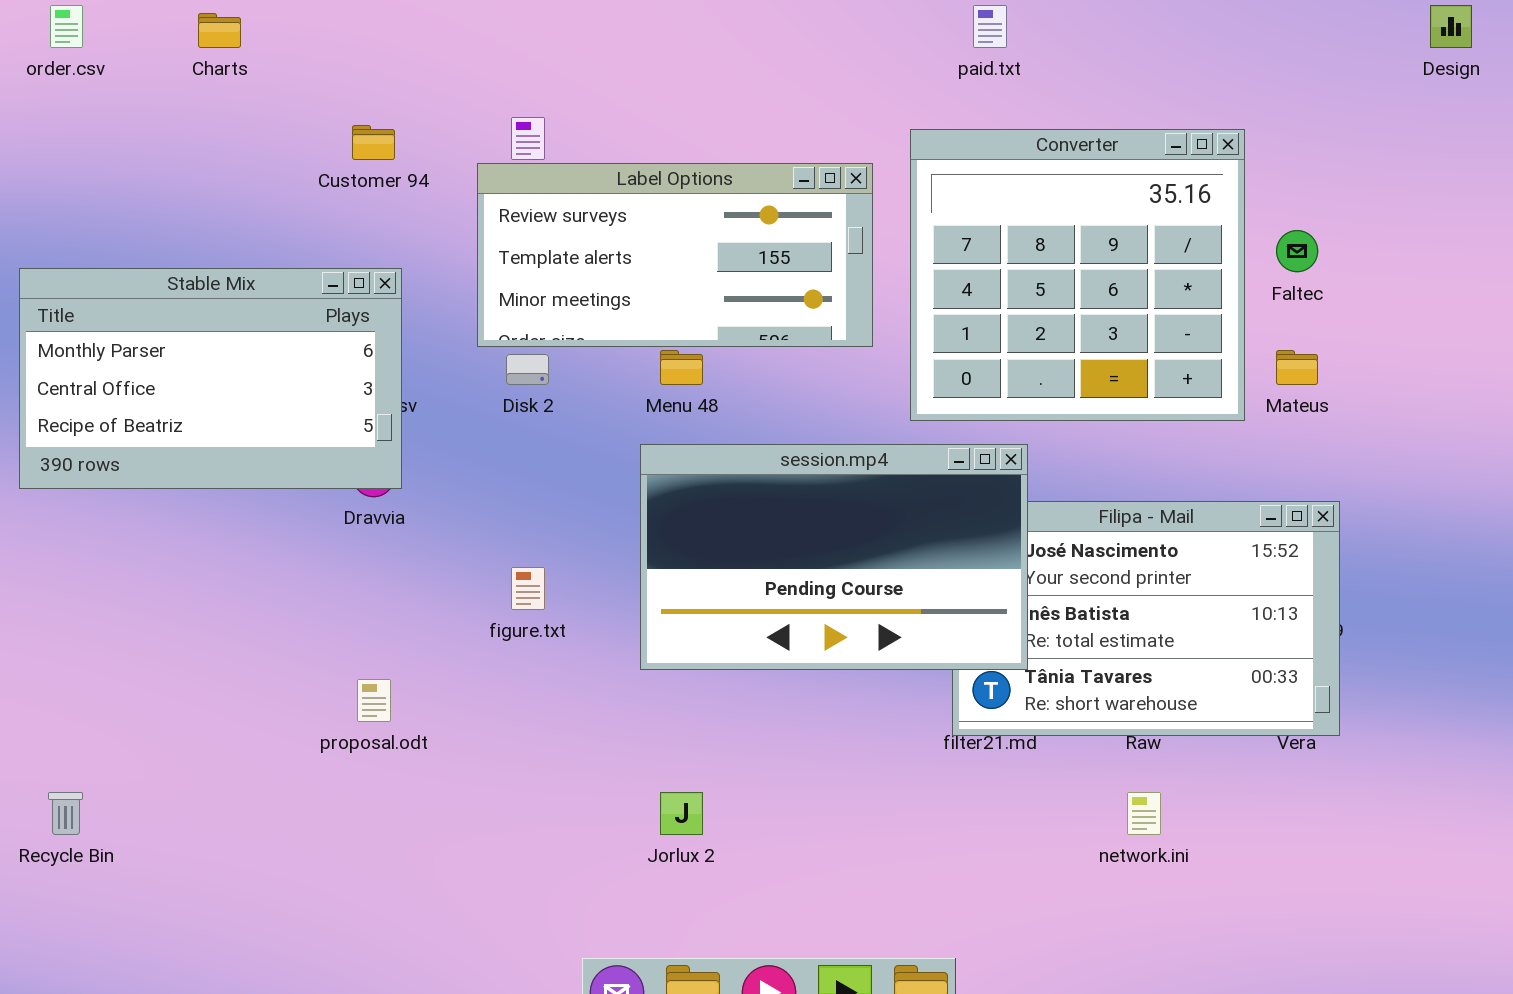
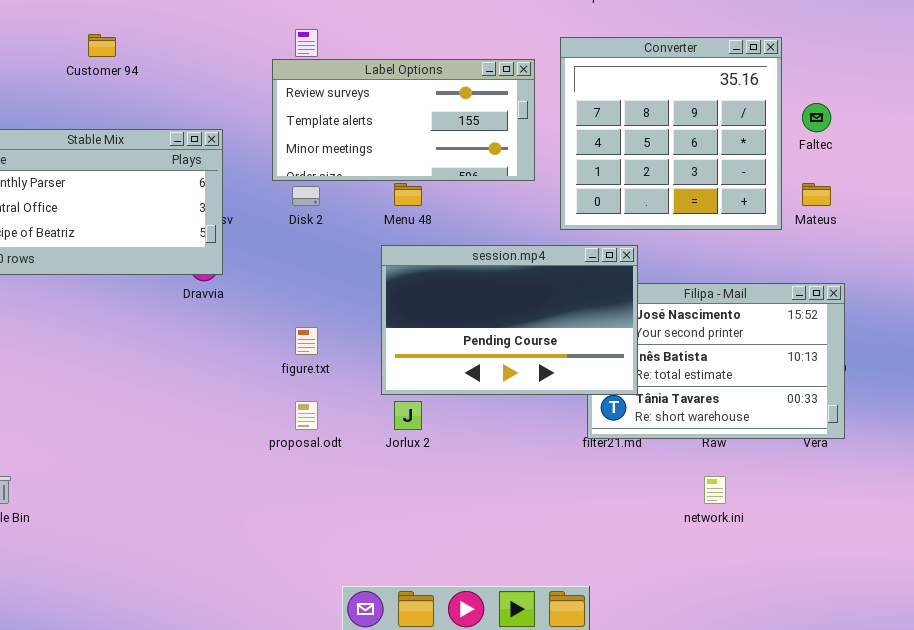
Customer 94: [352,125,395,160] -> [88,34,116,57], moved
proposal.odt: [357,679,391,722] -> [295,401,318,430], moved
Jorlux 2: [660,792,703,835] -> [394,401,422,430], moved

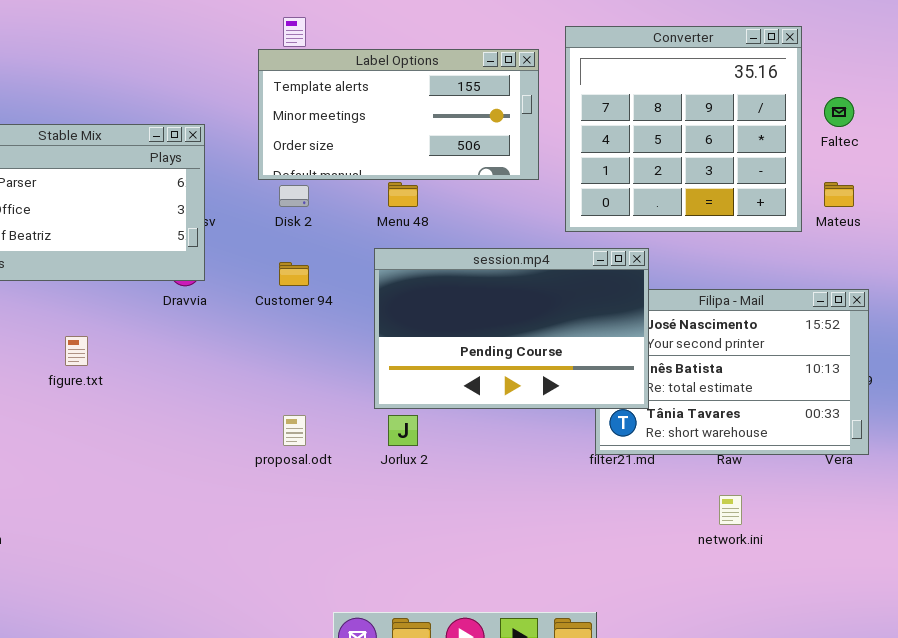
Customer 94: [88,34,116,57] -> [279,262,309,286], moved
Label Options: [272,59,535,181] -> [258,49,539,180], scrolled down 1 row
figure.txt: [295,327,318,355] -> [65,336,88,366], moved

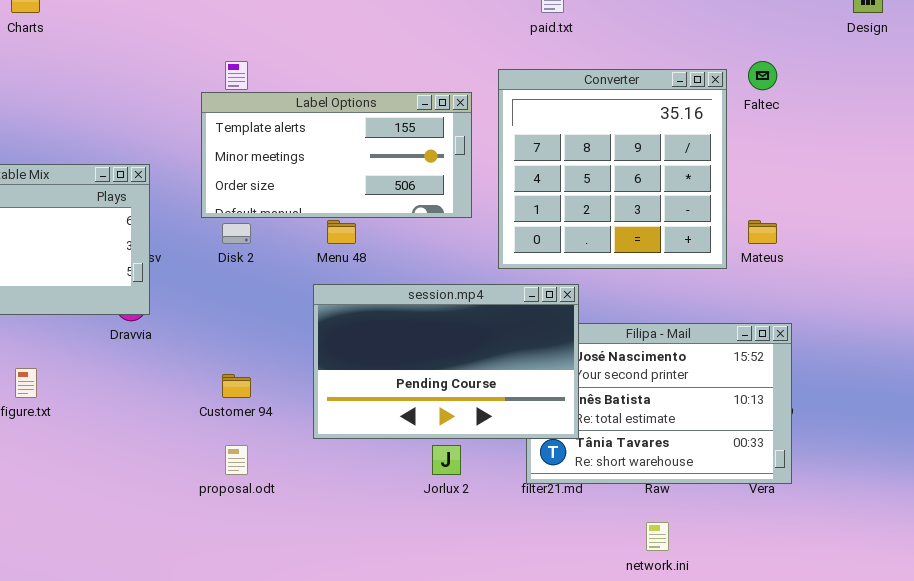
Faltec: [824,97,854,127] -> [748,61,777,90], moved
Customer 94: [279,262,309,286] -> [222,374,251,398], moved
Jorlux 2: [388,415,418,446] -> [432,445,461,475], moved

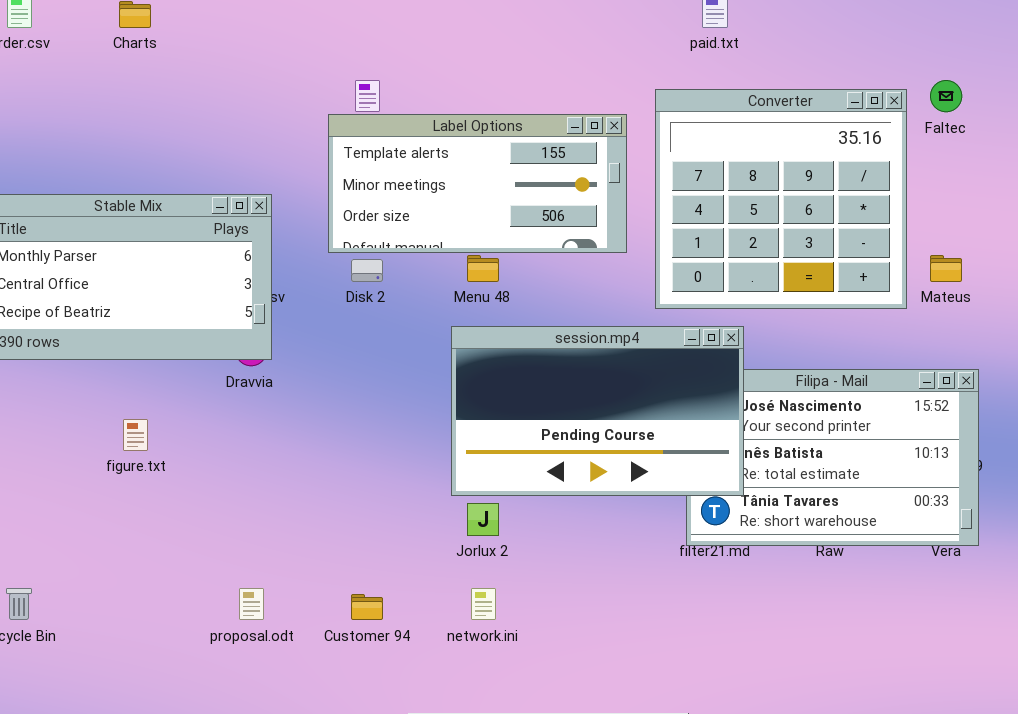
Customer 94: [222,374,251,398] -> [351,594,383,620], moved
proposal.odt: [225,445,248,475] -> [239,588,264,620], moved
Jorlux 2: [432,445,461,475] -> [467,503,499,536], moved
network.ini: [646,522,669,551] -> [471,588,496,620], moved

